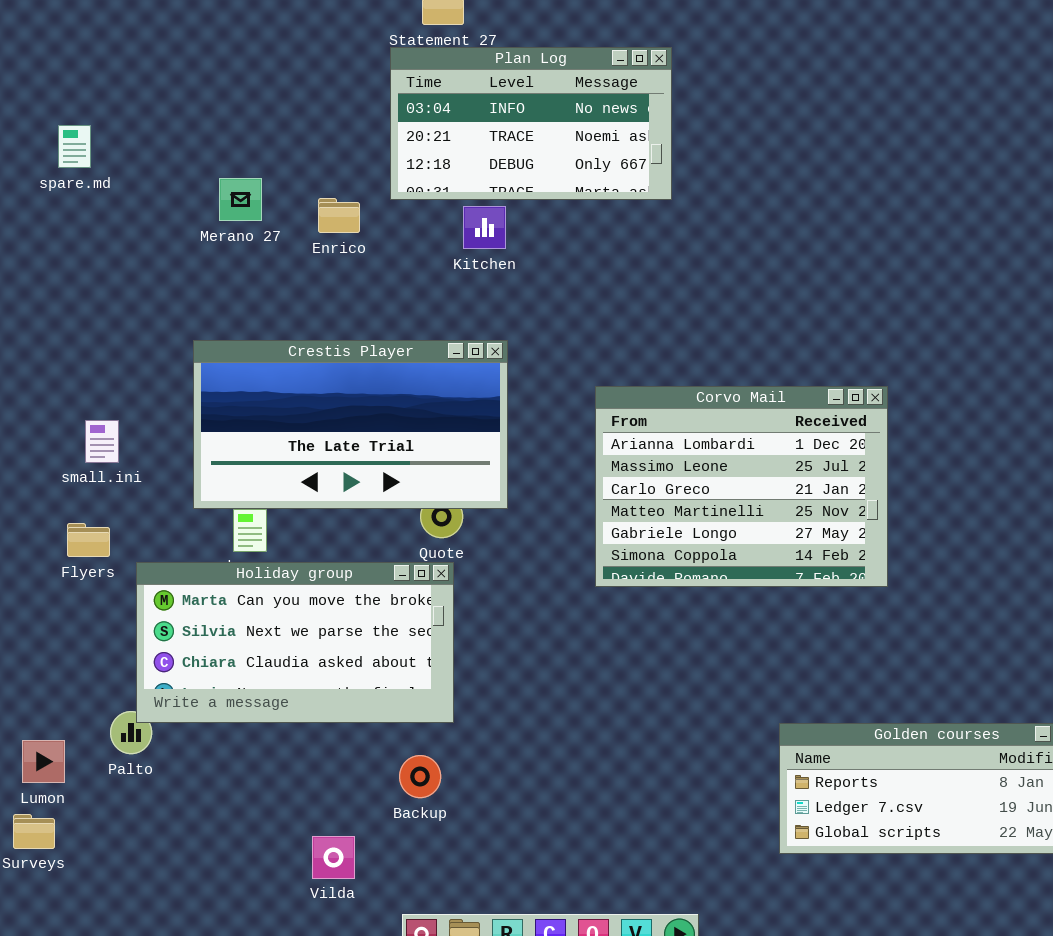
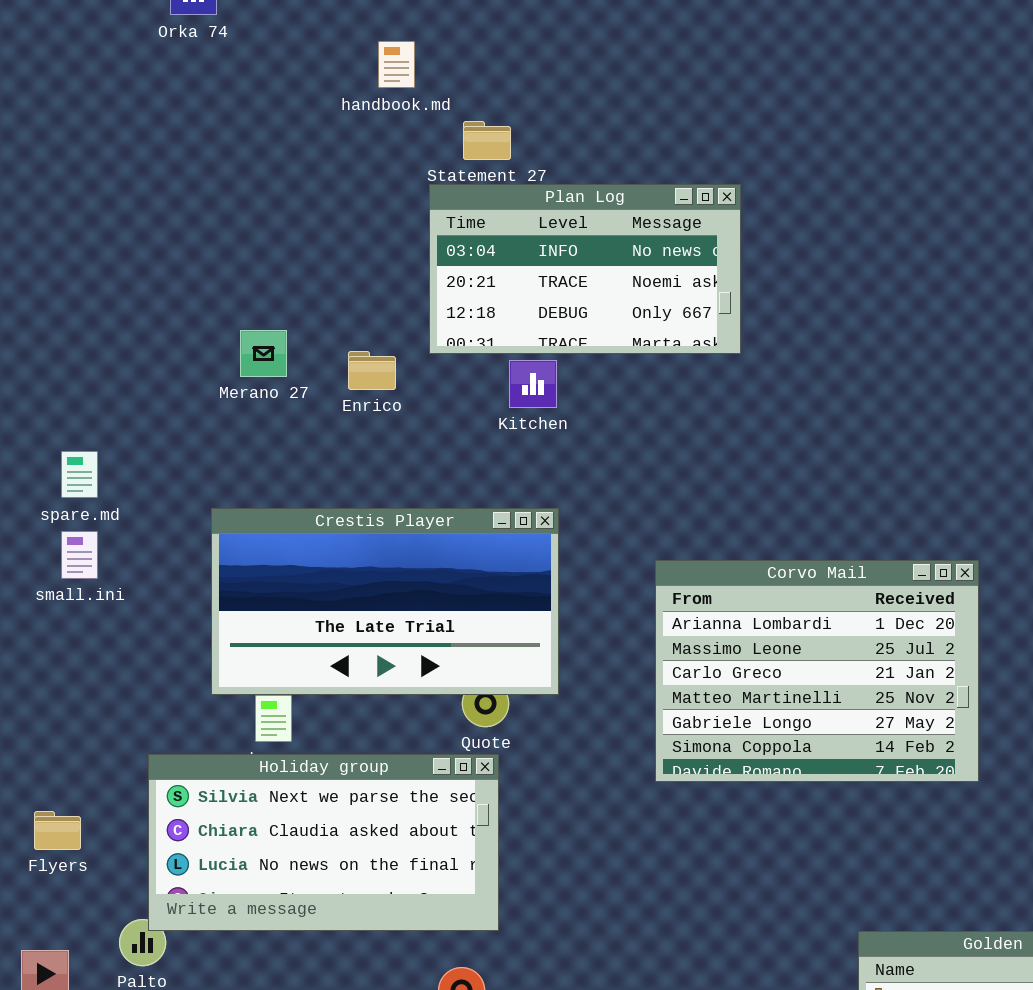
spare.md: [58,125,91,168] -> [61,451,98,498], moved
small.ini: [85,420,119,463] -> [61,531,98,579], moved
Flyers: [67,523,110,557] -> [34,811,81,850], moved
Holiday group: [136,562,454,723] -> [148,754,499,931], scrolled down 1 row

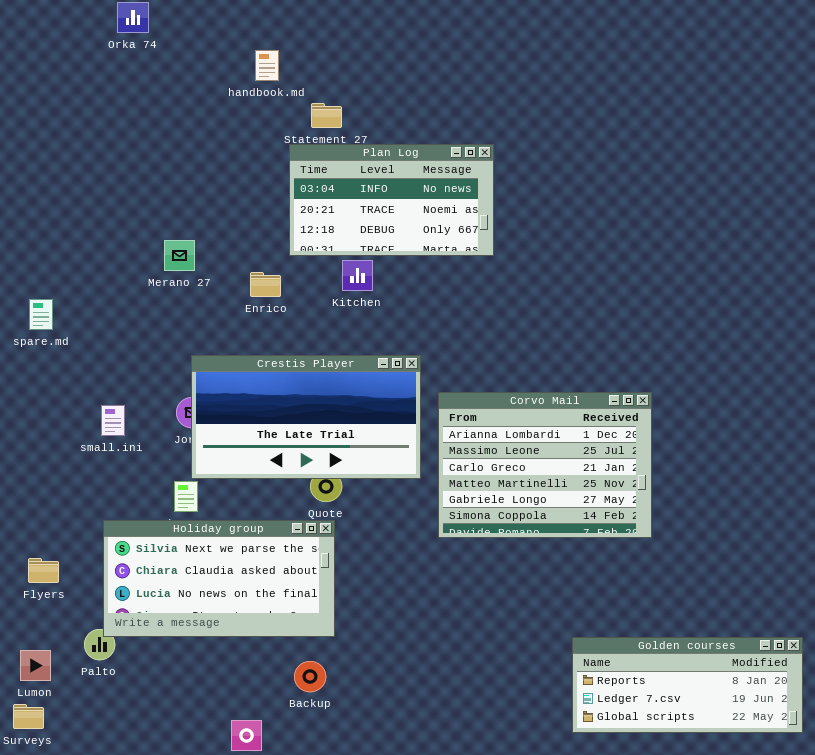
Enrico: [348,351,396,390] -> [250,272,281,297], moved
spare.md: [61,451,98,498] -> [29,299,53,330], moved
Crestis Player: [211,508,559,695] -> [191,355,421,479], moved
small.ini: [61,531,98,579] -> [101,405,125,436], moved

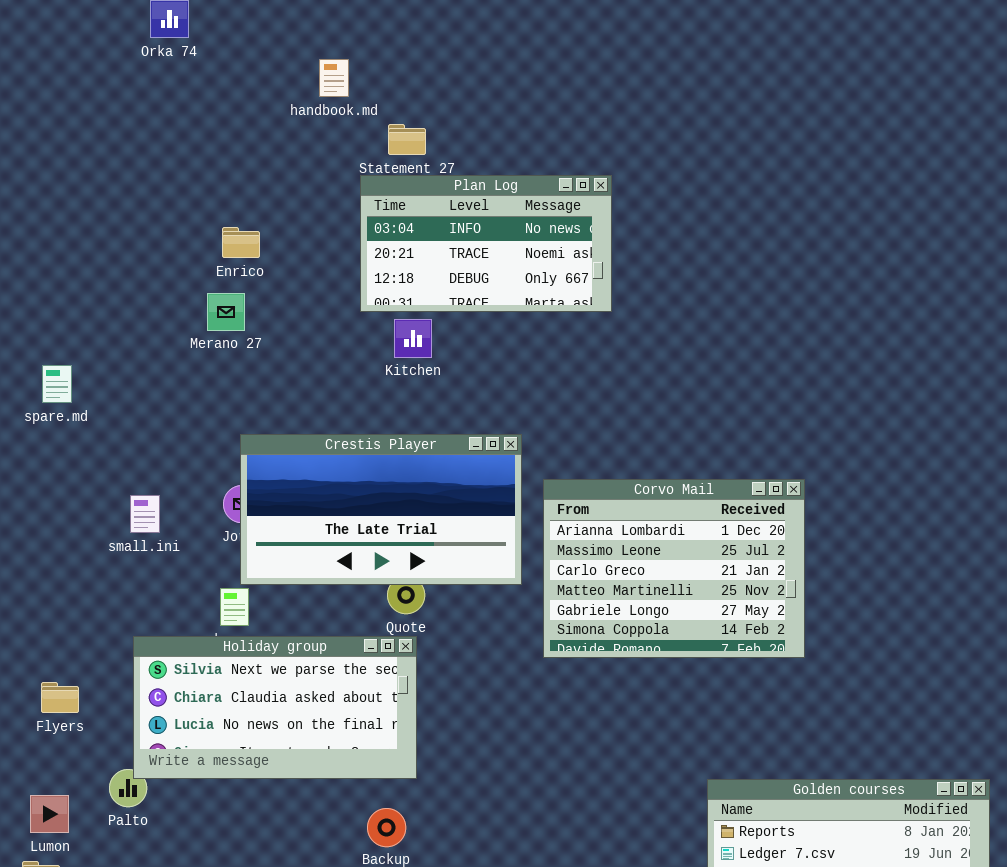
Kitchen: [342,260,373,291] -> [394,319,432,358], moved
Enrico: [250,272,281,297] -> [222,227,260,258], moved

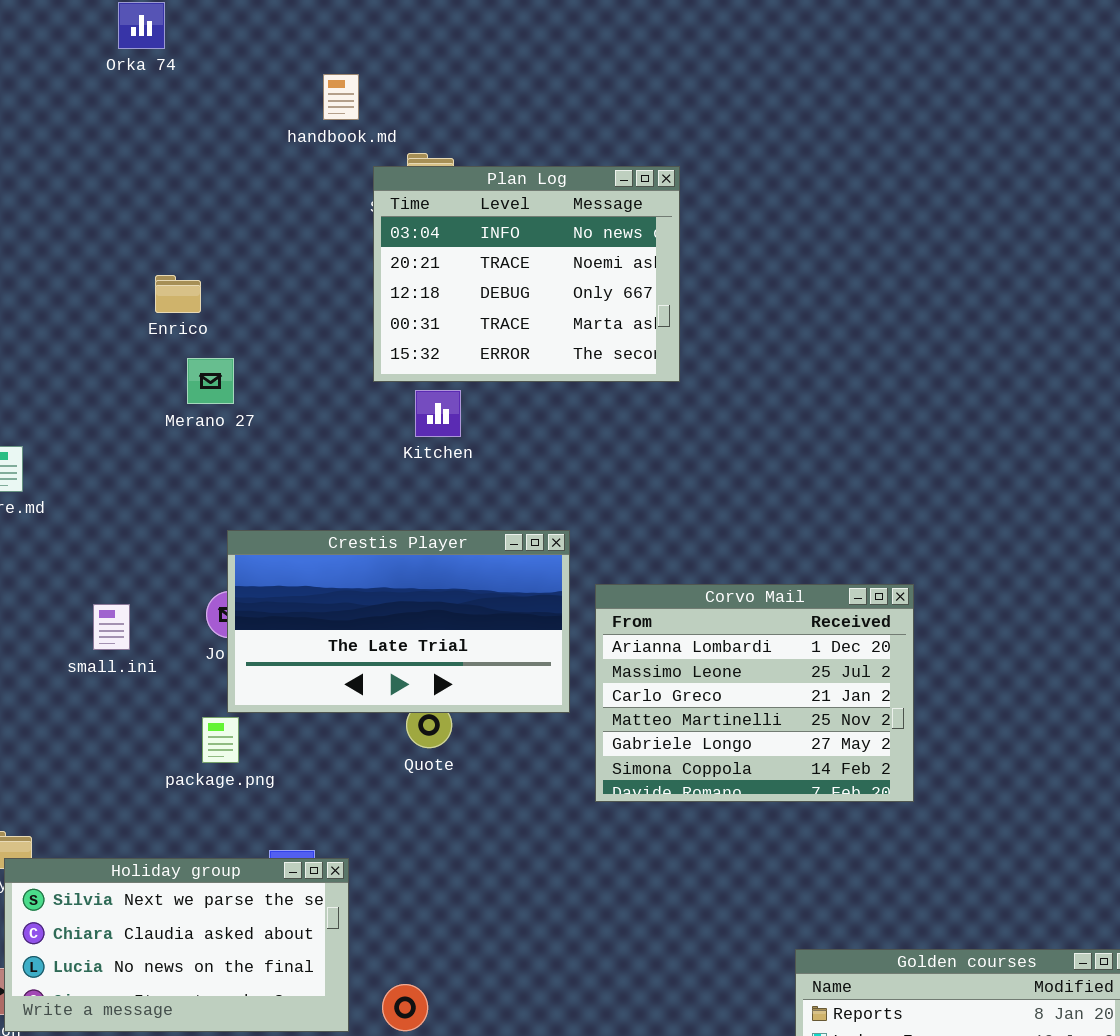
Plan Log: [360,175,612,312] -> [373,166,680,382], resized
Enrico: [222,227,260,258] -> [155,275,201,313], moved
Holiday group: [133,636,417,779] -> [4,858,349,1032], moved

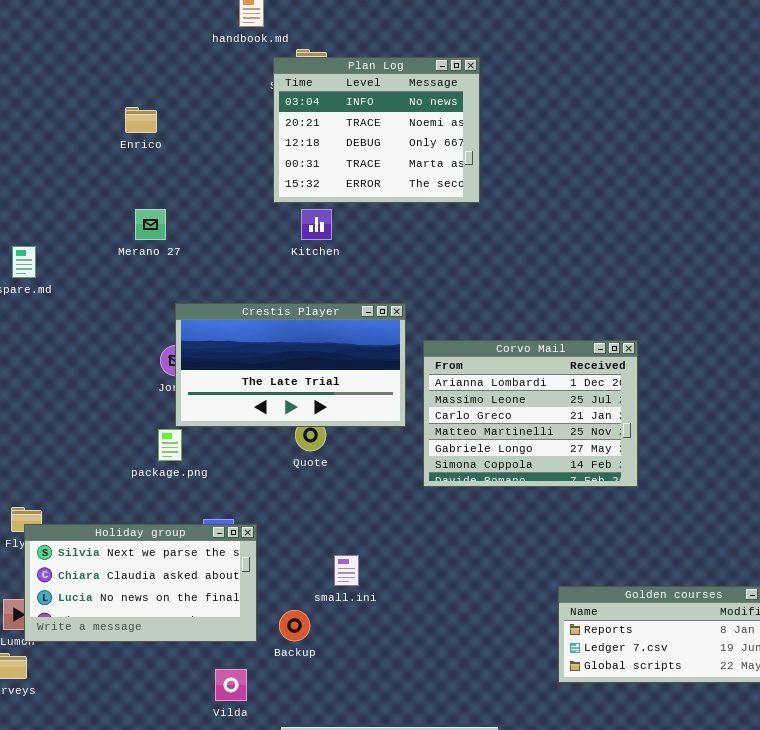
Enrico: [155,275,201,313] -> [125,107,157,133], moved
Merano 27: [187,358,234,404] -> [135,209,166,240], moved
small.ini: [93,604,130,650] -> [334,555,359,586], moved

